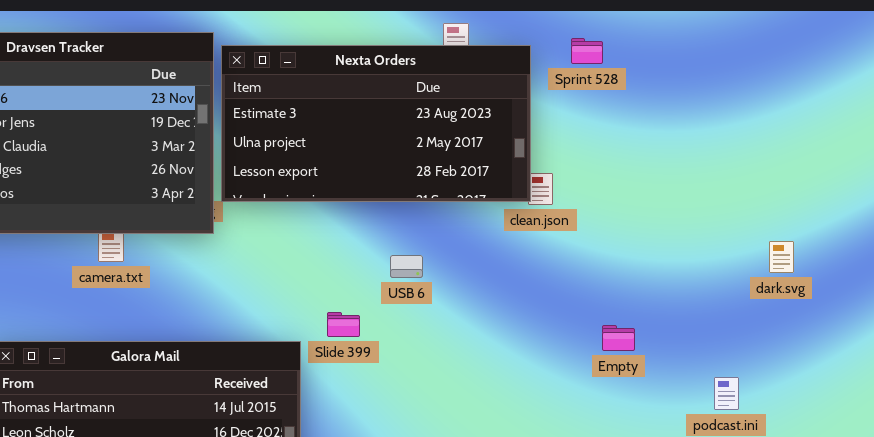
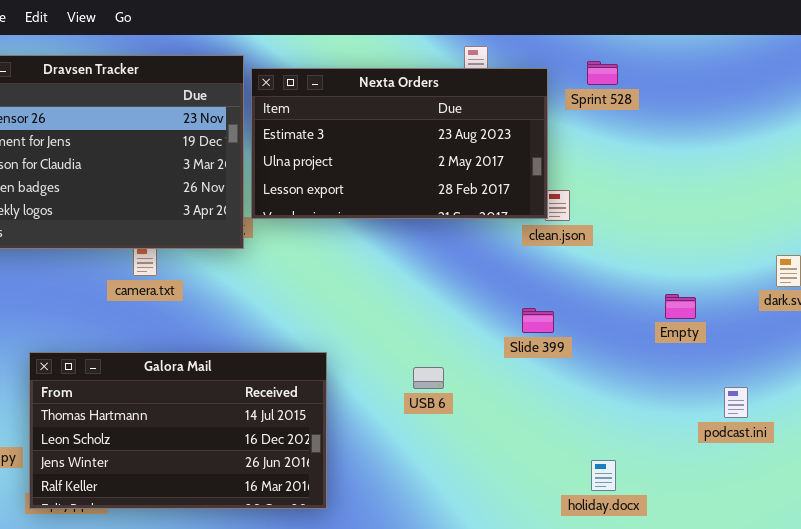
USB 6: [390,255,423,278] -> [413,367,444,389], moved
Slide 399: [327,312,360,337] -> [522,308,554,333], moved
Empty: [602,325,635,351] -> [665,294,696,319], moved

